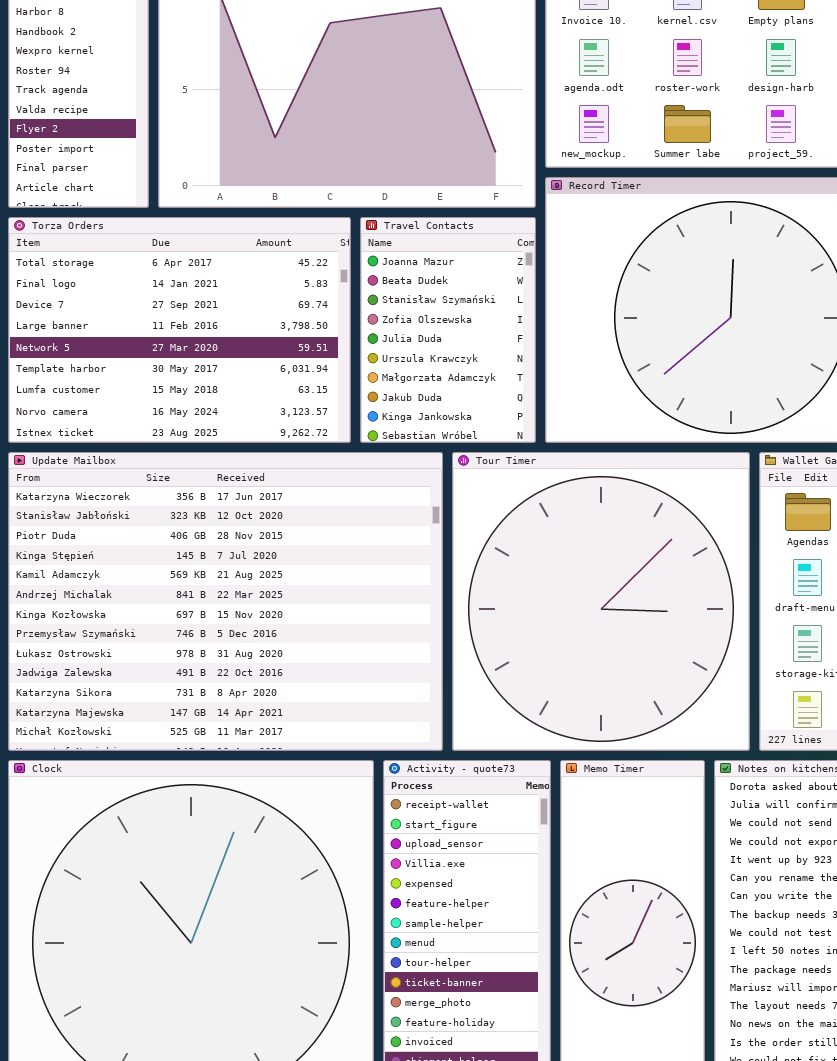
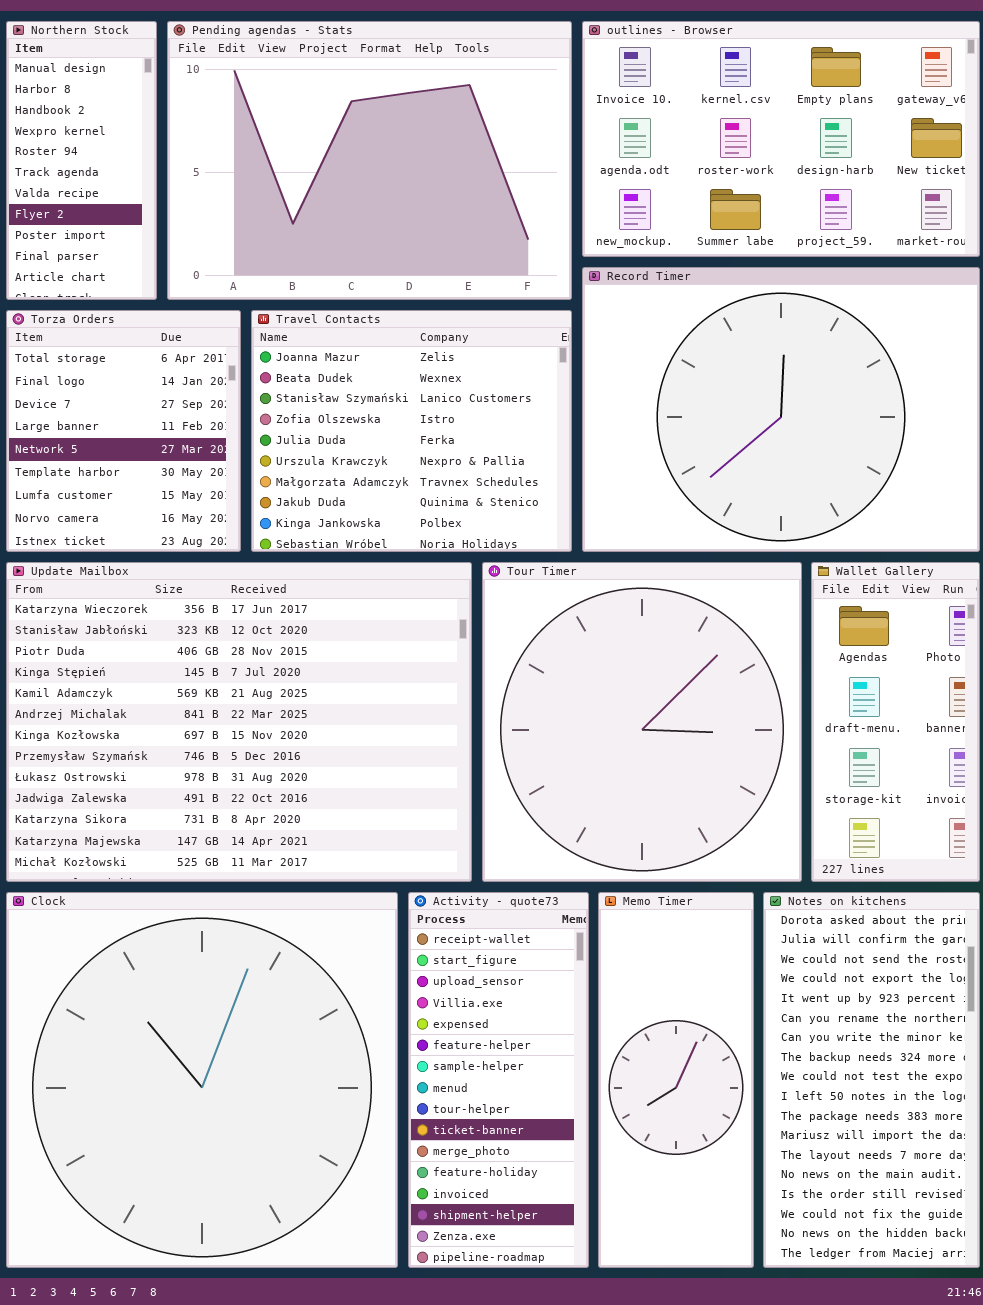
Torza Orders: [8,217,351,443] -> [6,310,241,552], resized
Travel Contacts: [360,217,536,443] -> [251,310,572,552], resized

